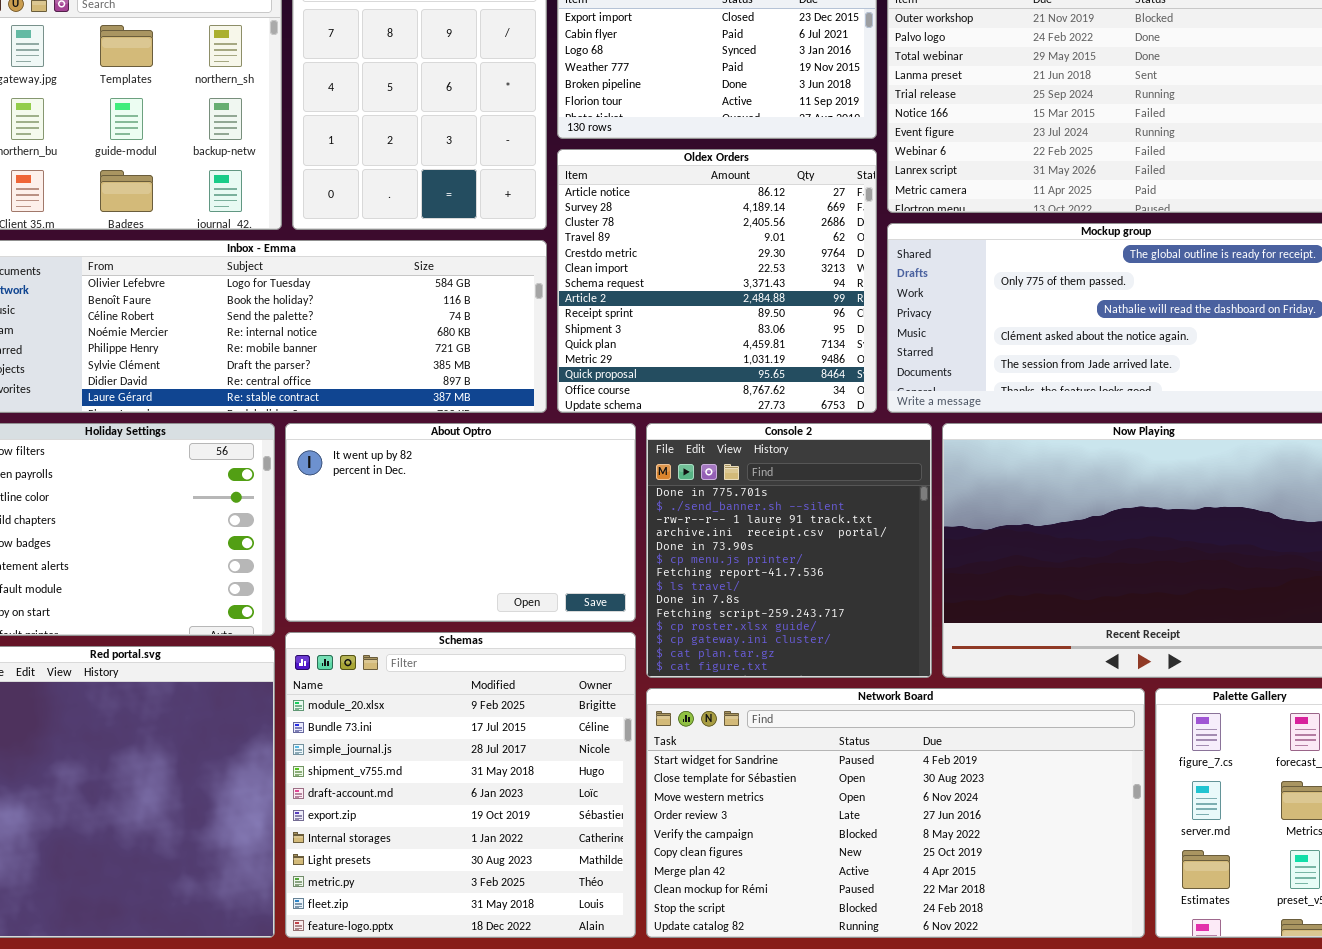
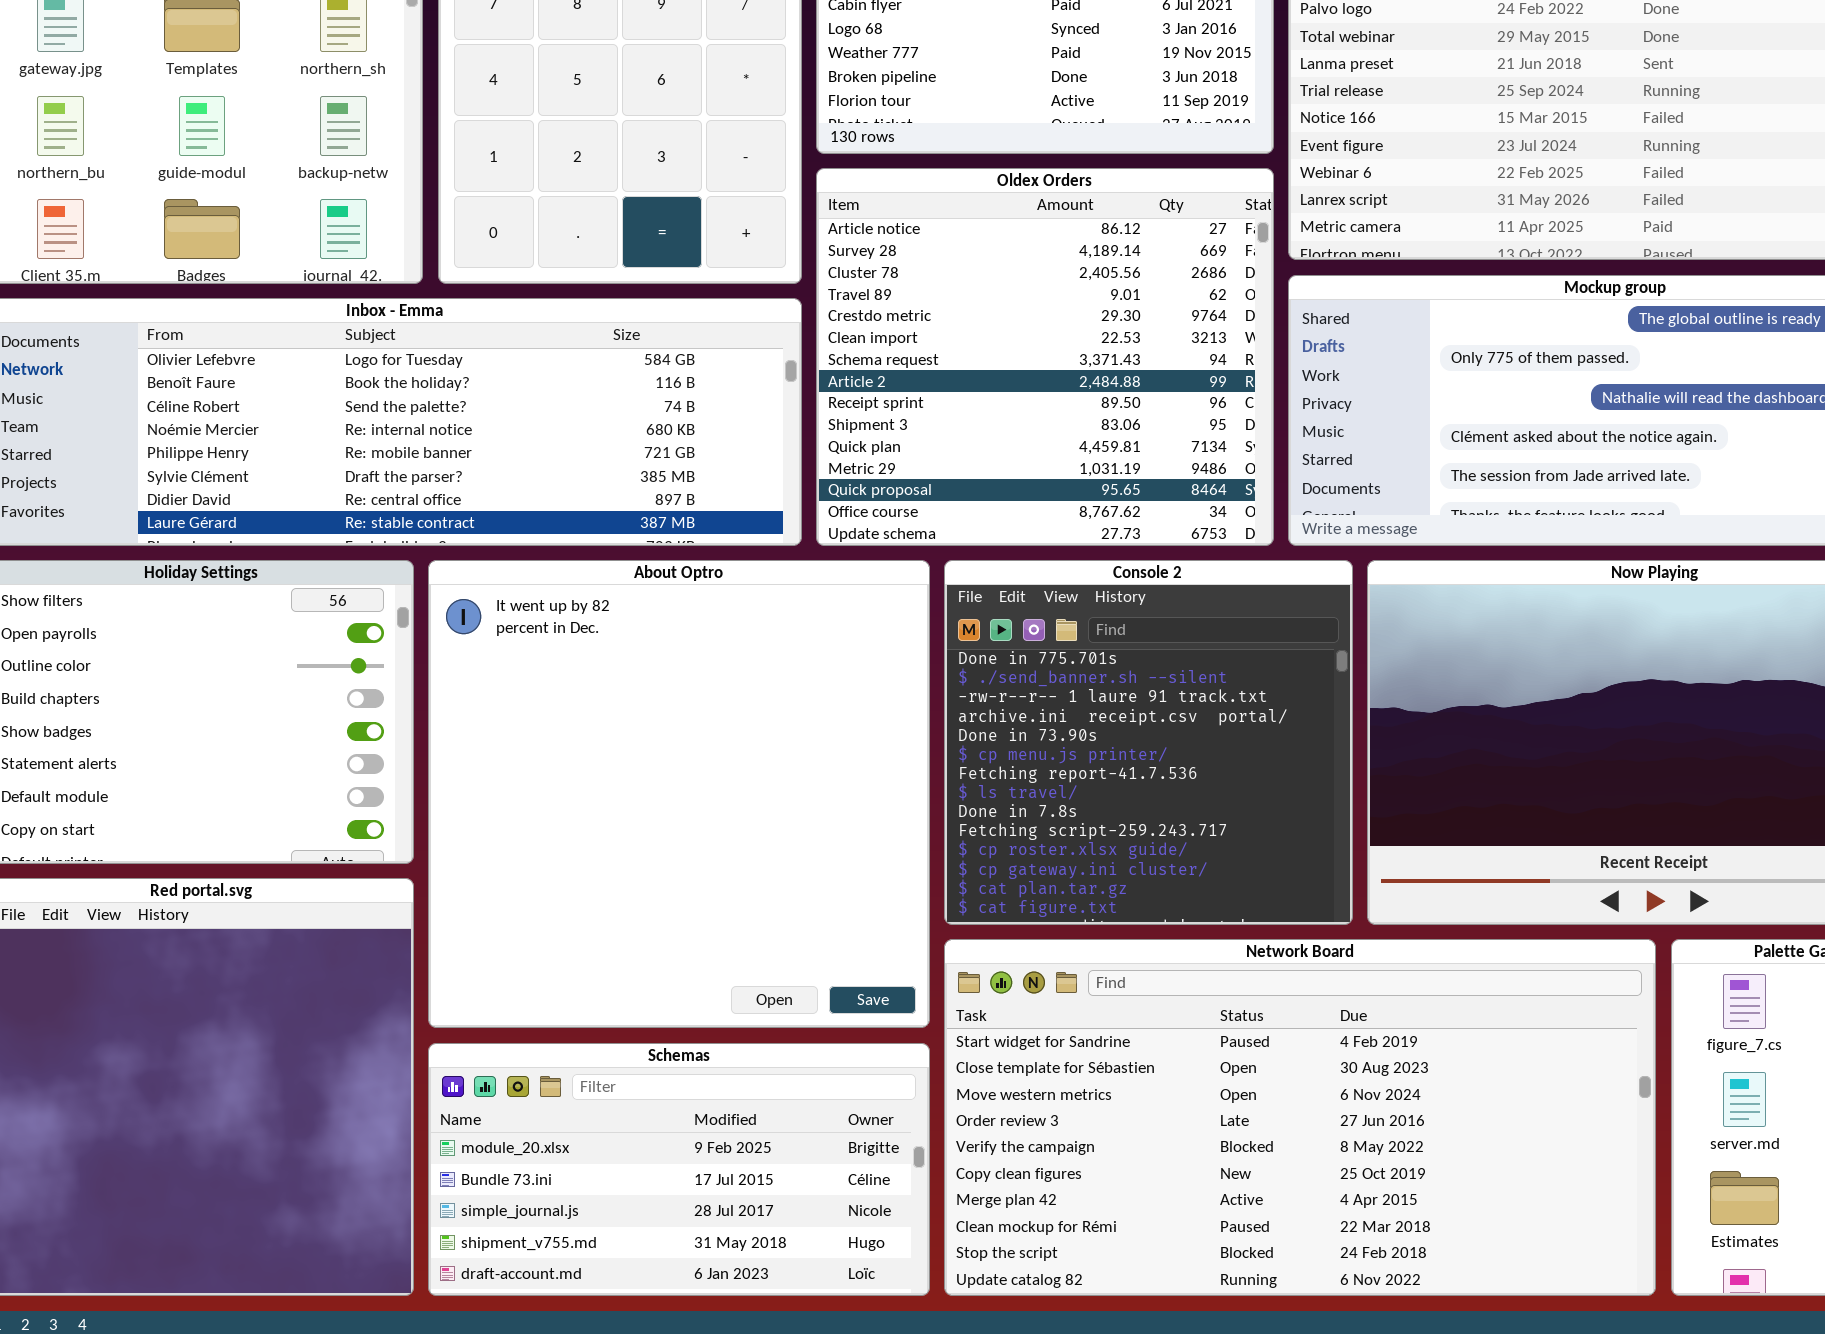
About Optro: [285,423,636,622] -> [428,560,930,1028], resized
Schemas: [285,632,636,938] -> [428,1043,930,1296], resized

